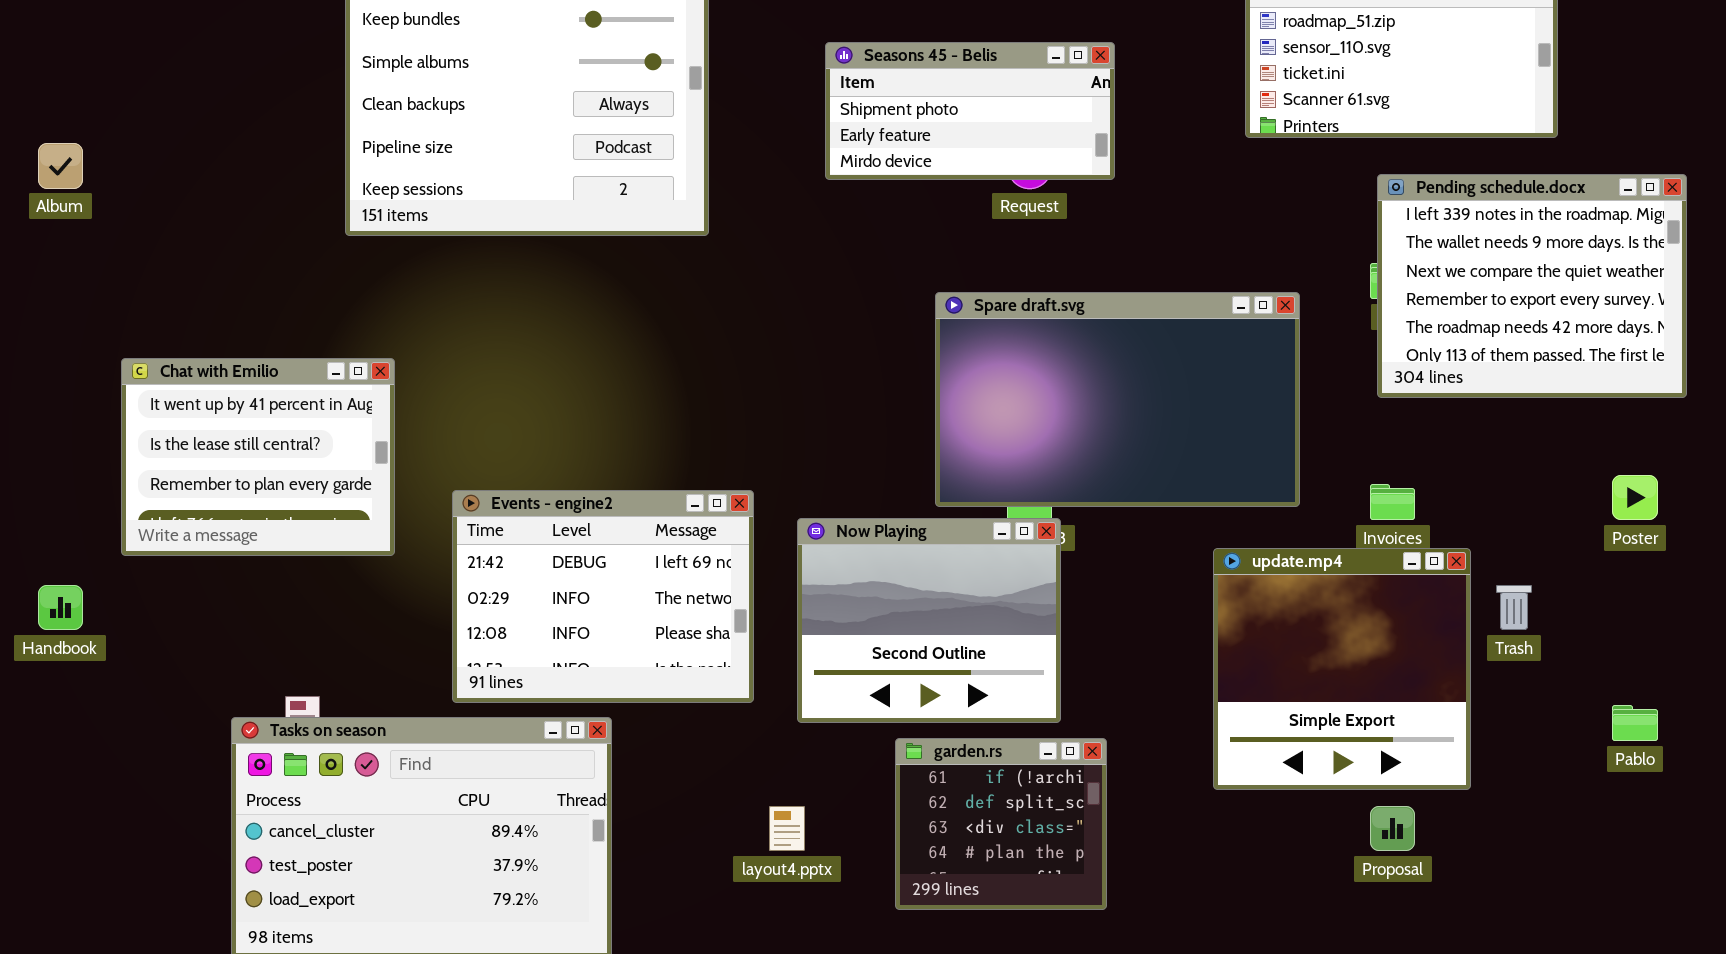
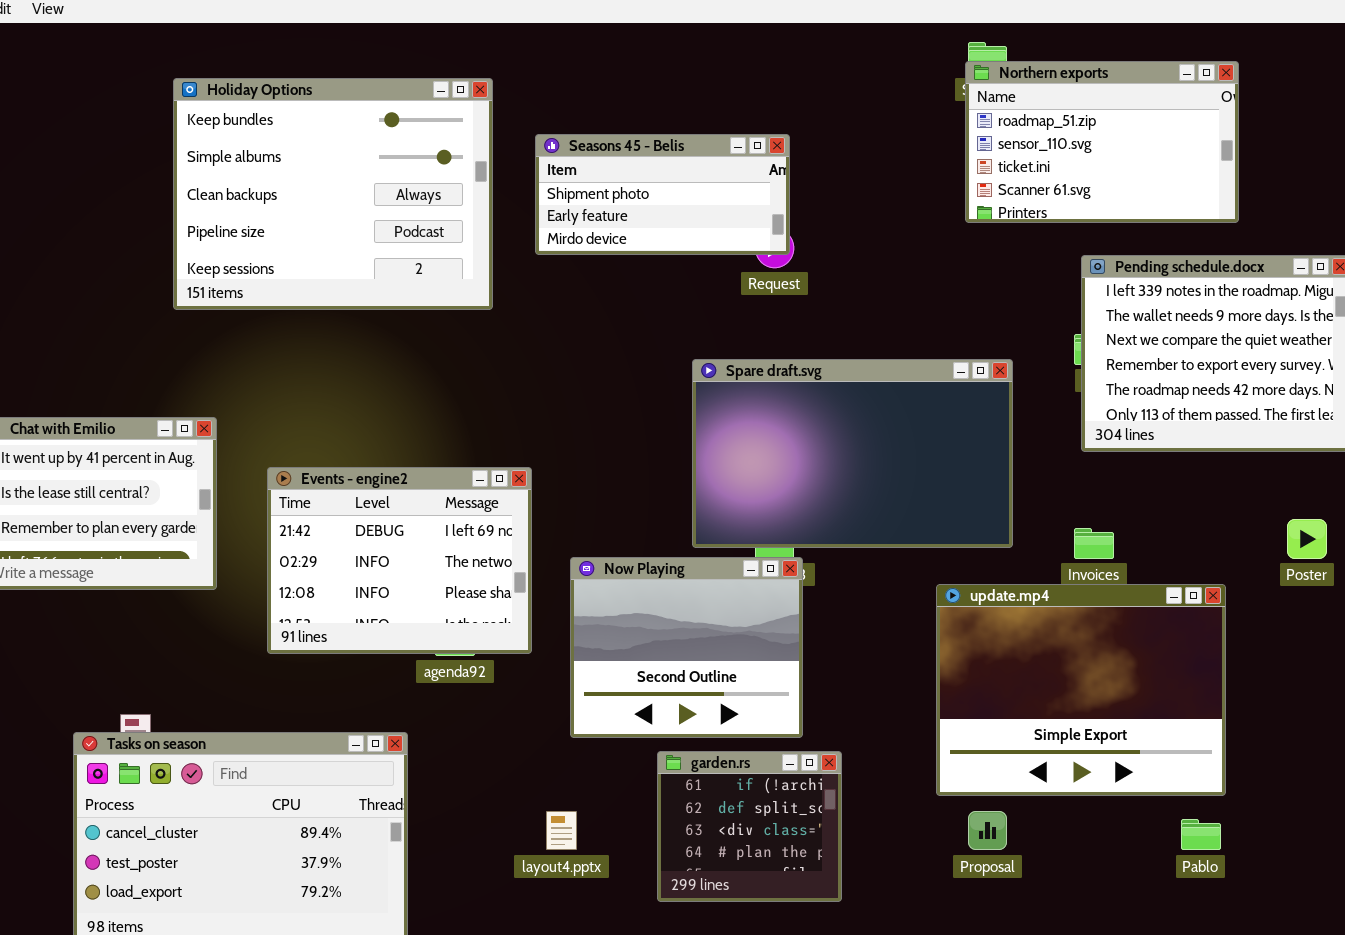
Seasons 45 - Belis: [825,42,1115,180] -> [535,134,790,255], moved
Events - engine2: [452,490,754,703] -> [267,467,532,654], moved
update.mp4: [1213,548,1471,790] -> [936,584,1226,796], resized
Pablo: [1612,705,1658,741] -> [1181,819,1221,850], moved
Proposal: [1370,806,1415,851] -> [968,811,1007,850], moved

